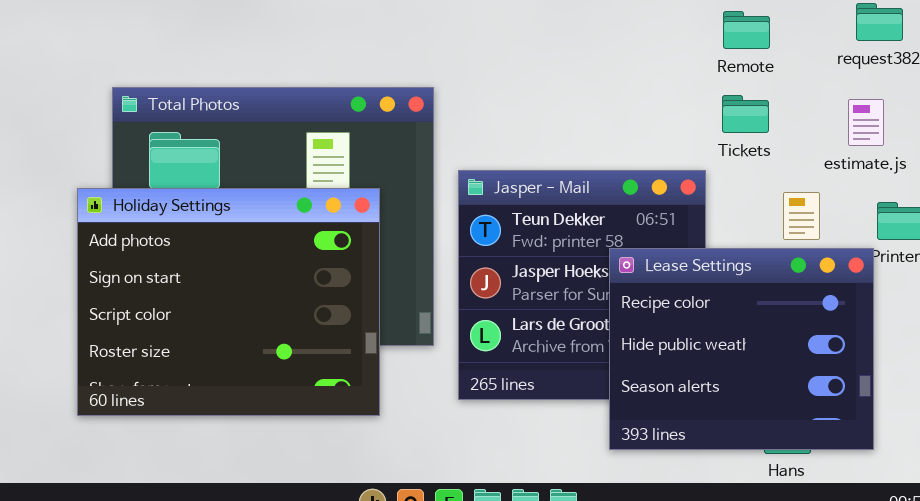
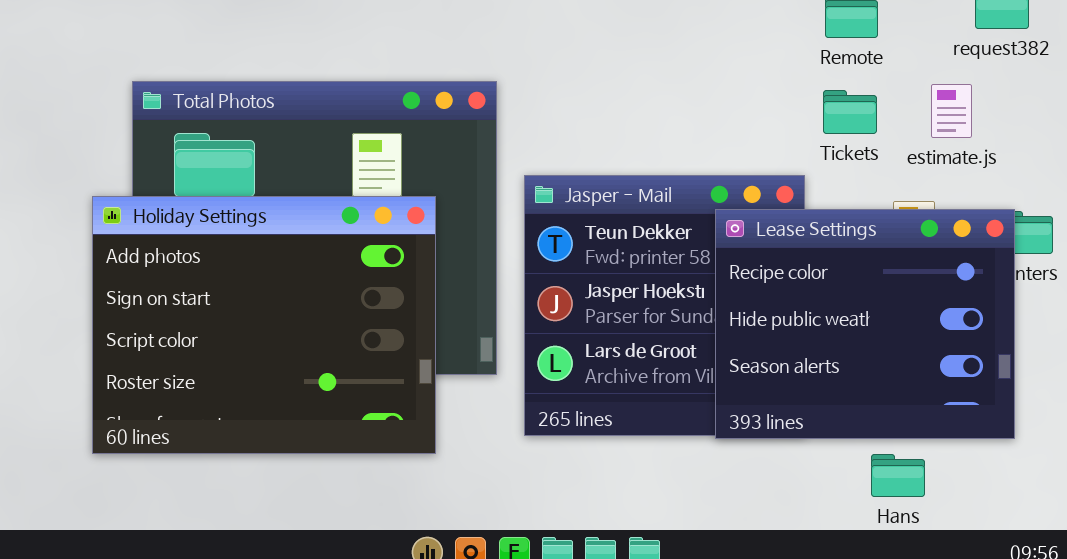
estimate.js: [848,99,884,146] -> [931,84,972,138], moved
Lease Settings: [609,248,874,450] -> [715,209,1015,439], moved

